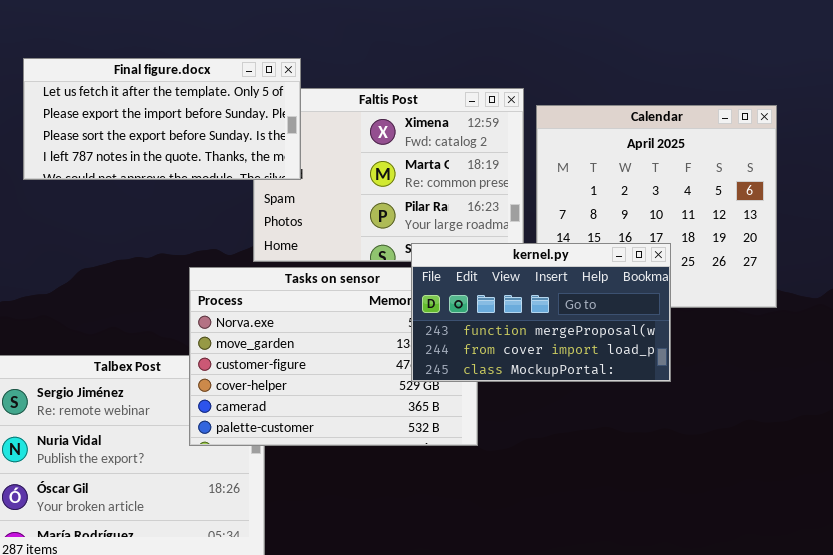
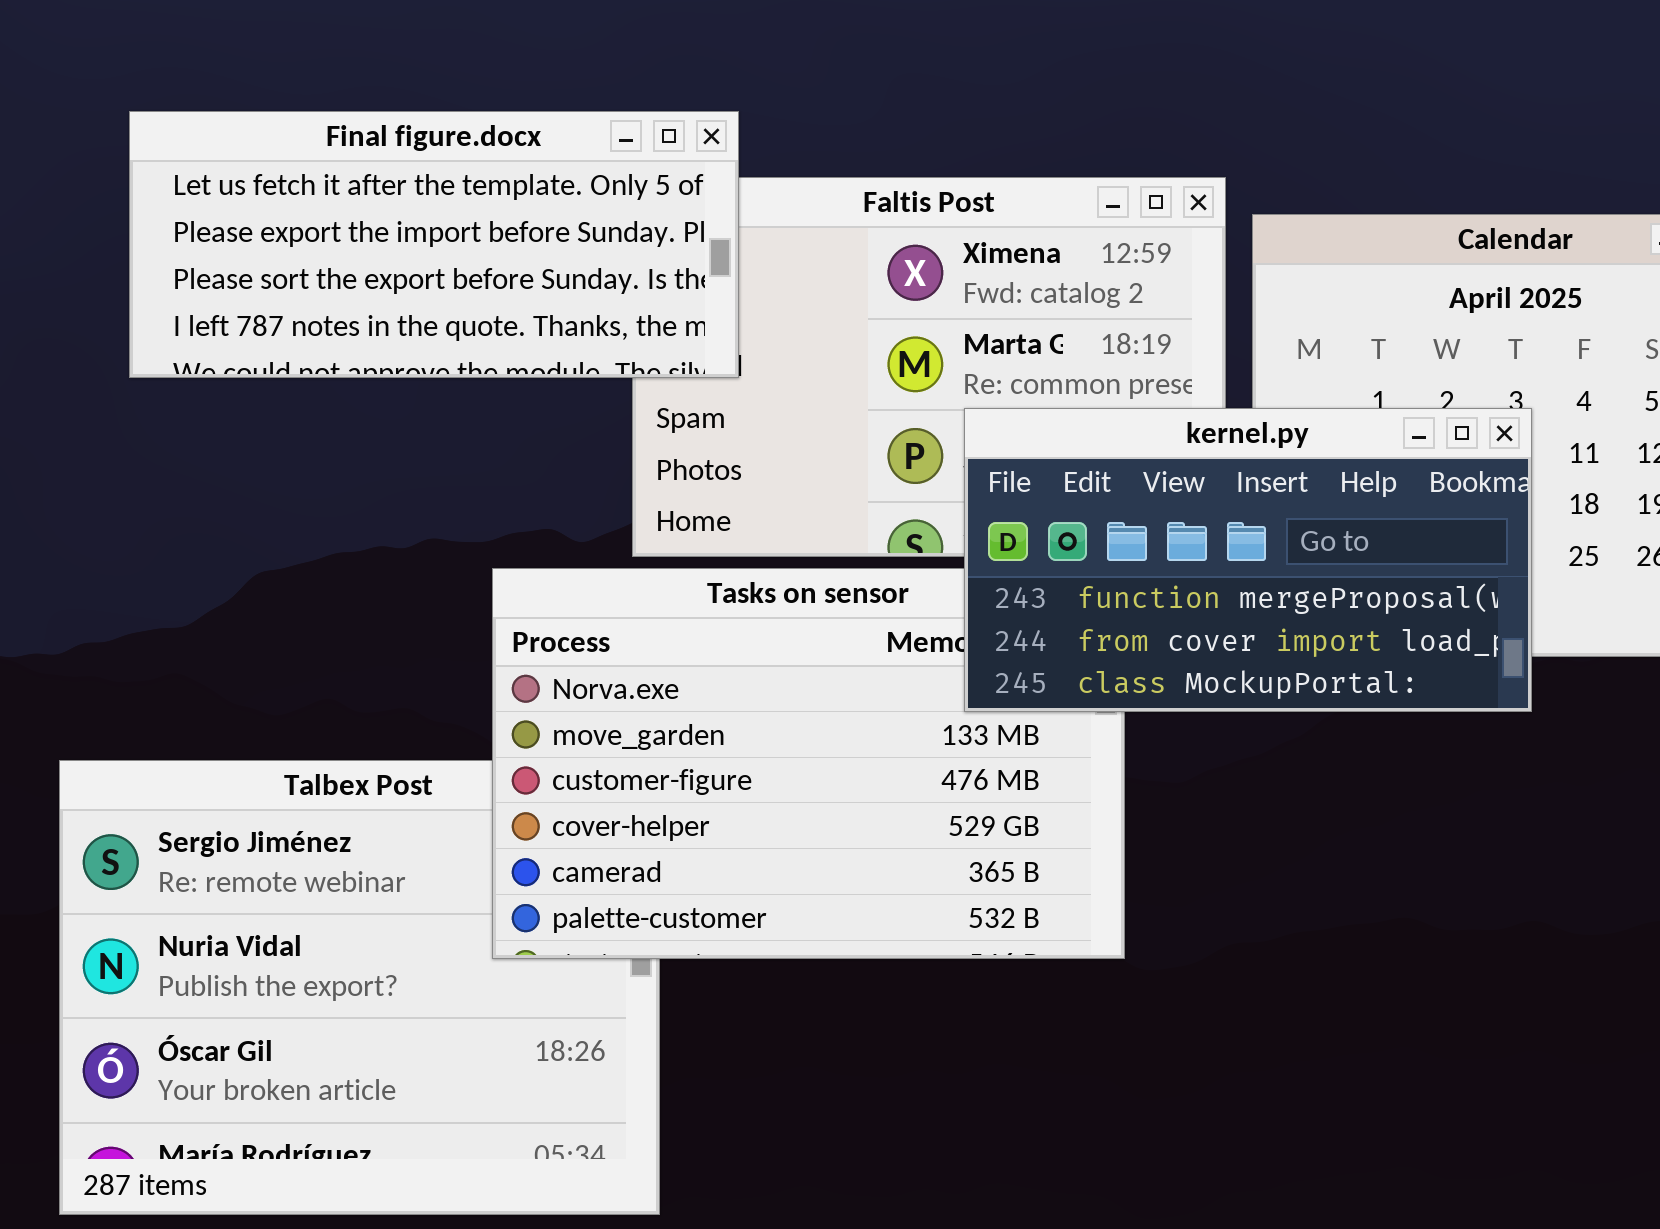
kernel.py: [411,243,671,382] -> [964,408,1532,712], moved

